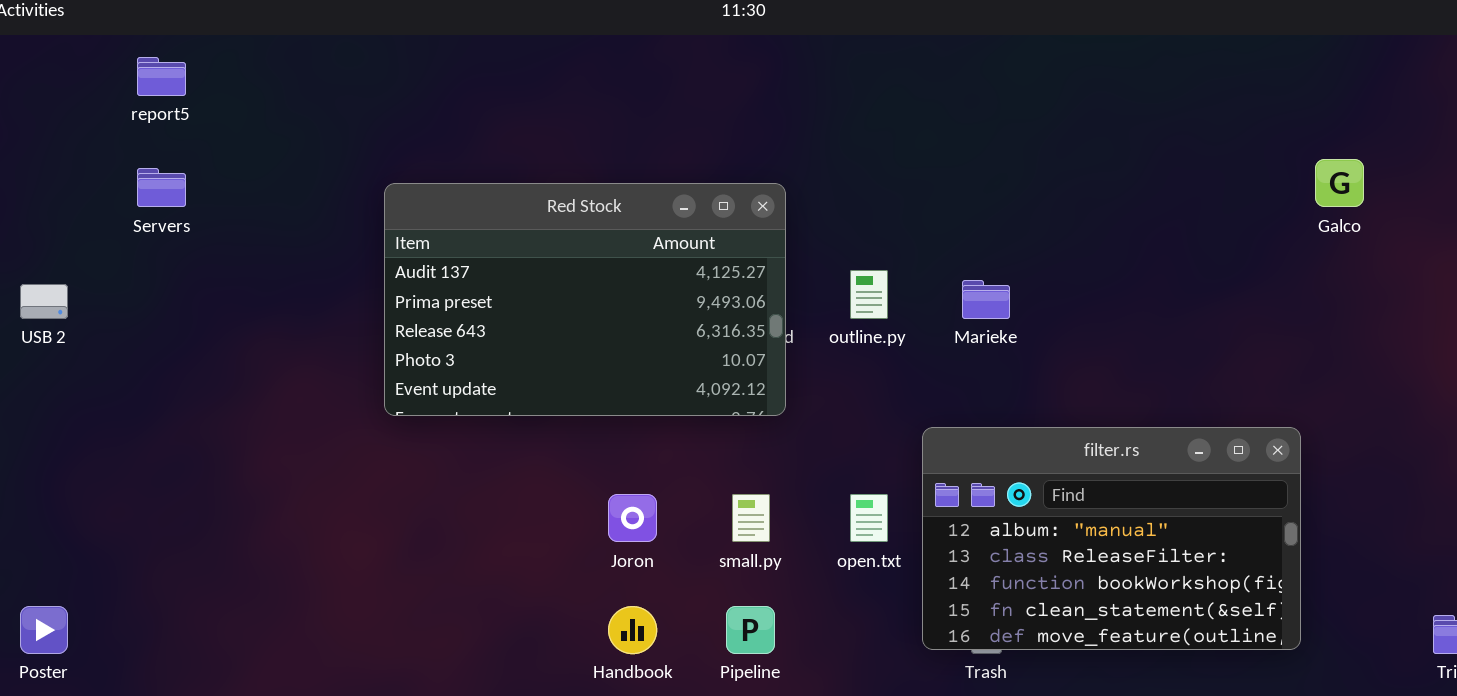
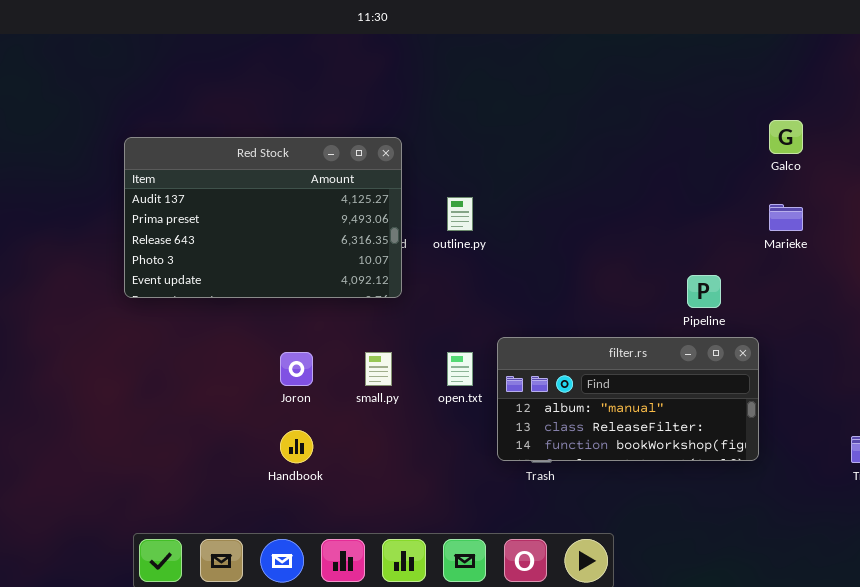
Marieke: [962,280,1010,319] -> [769,204,803,231], moved
filter.rs: [922,427,1301,650] -> [497,337,759,461], resized
Pipeline: [726,606,775,654] -> [687,275,721,308], moved

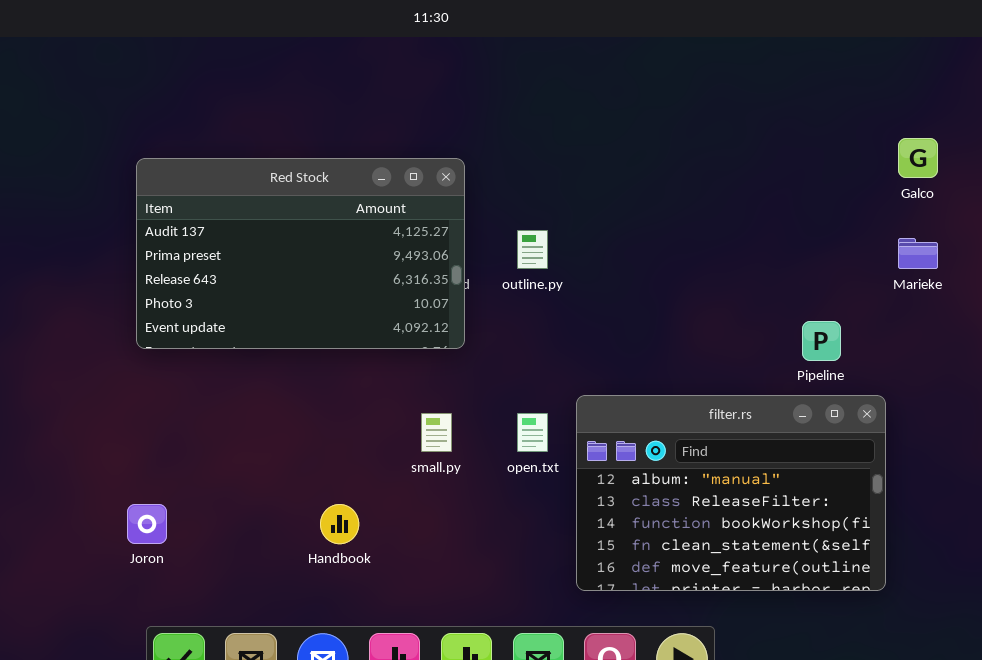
filter.rs: [497,337,759,461] -> [576,395,886,591], resized
Joron: [280,352,313,386] -> [127,504,167,544], moved

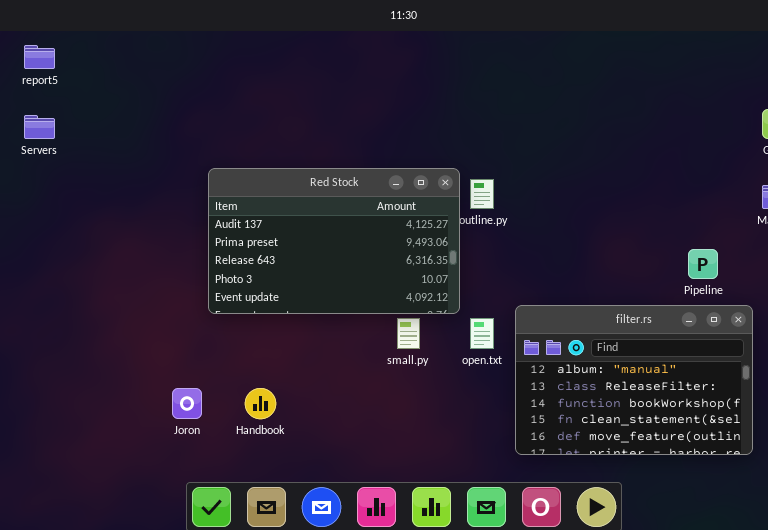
Red Stock: [136,158,465,349] -> [208,168,460,314], moved
Handbook: [320,504,359,544] -> [245,388,276,419], moved

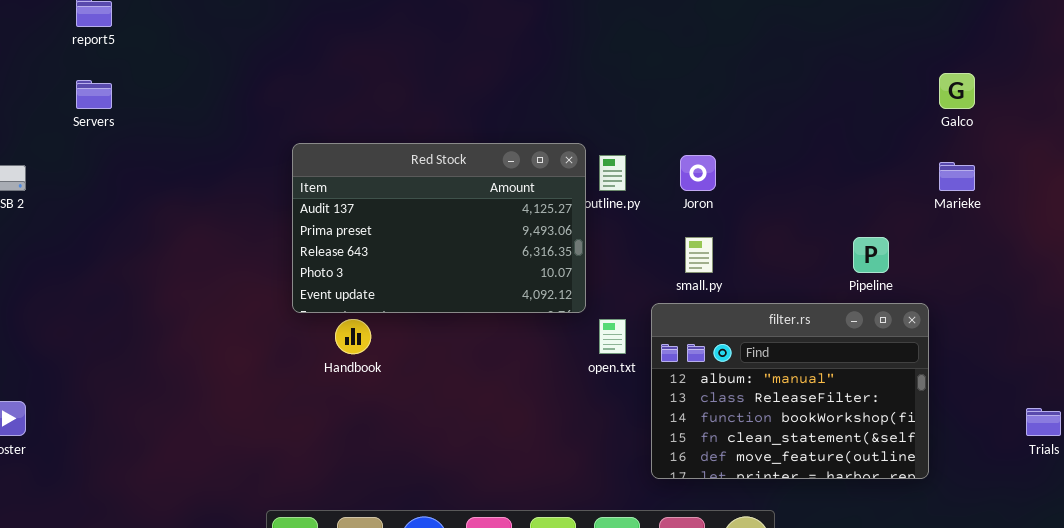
small.py: [397,318,420,349] -> [685,237,713,273], moved
Joron: [172,388,202,419] -> [680,155,716,191], moved
Handbook: [245,388,276,419] -> [335,319,371,354], moved

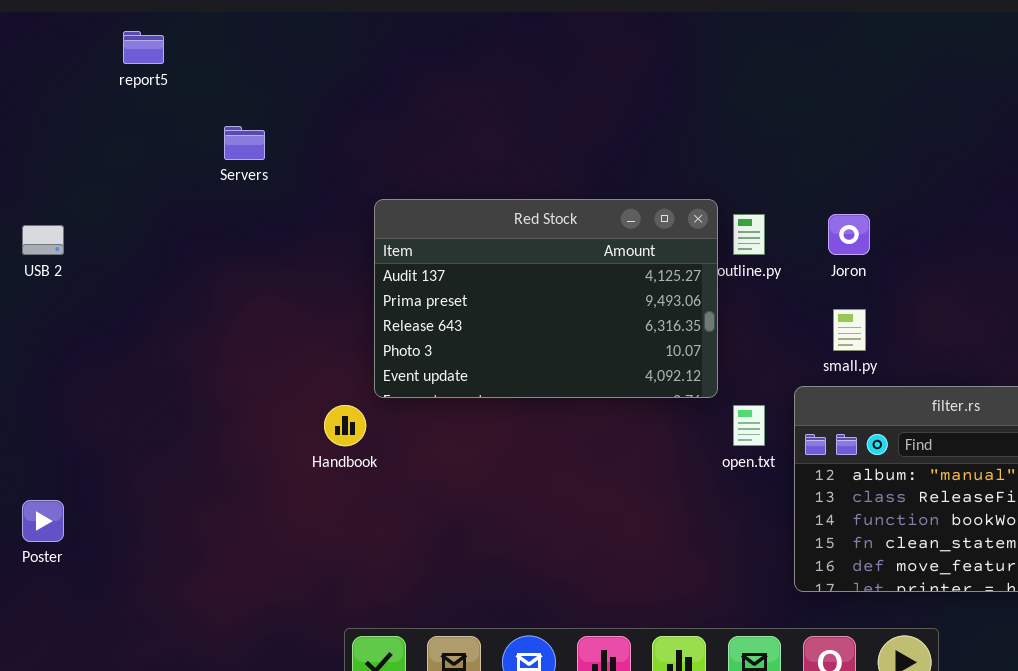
Servers: [76,80,112,109] -> [224,126,265,160], moved
Handbook: [335,319,371,354] -> [324,405,366,446], moved

